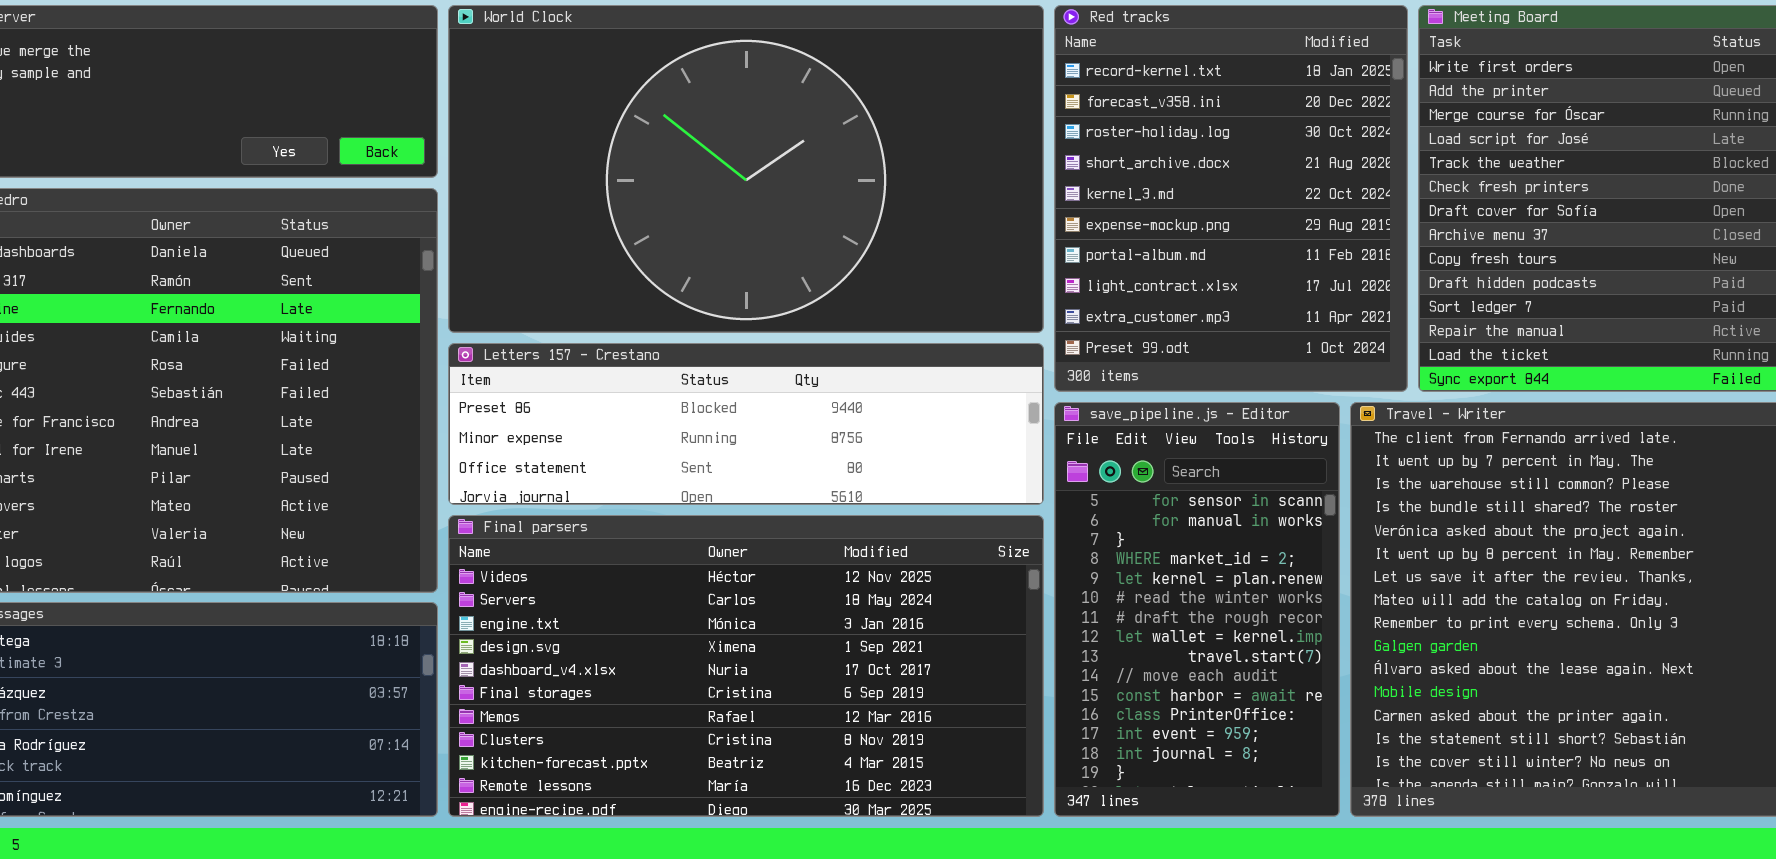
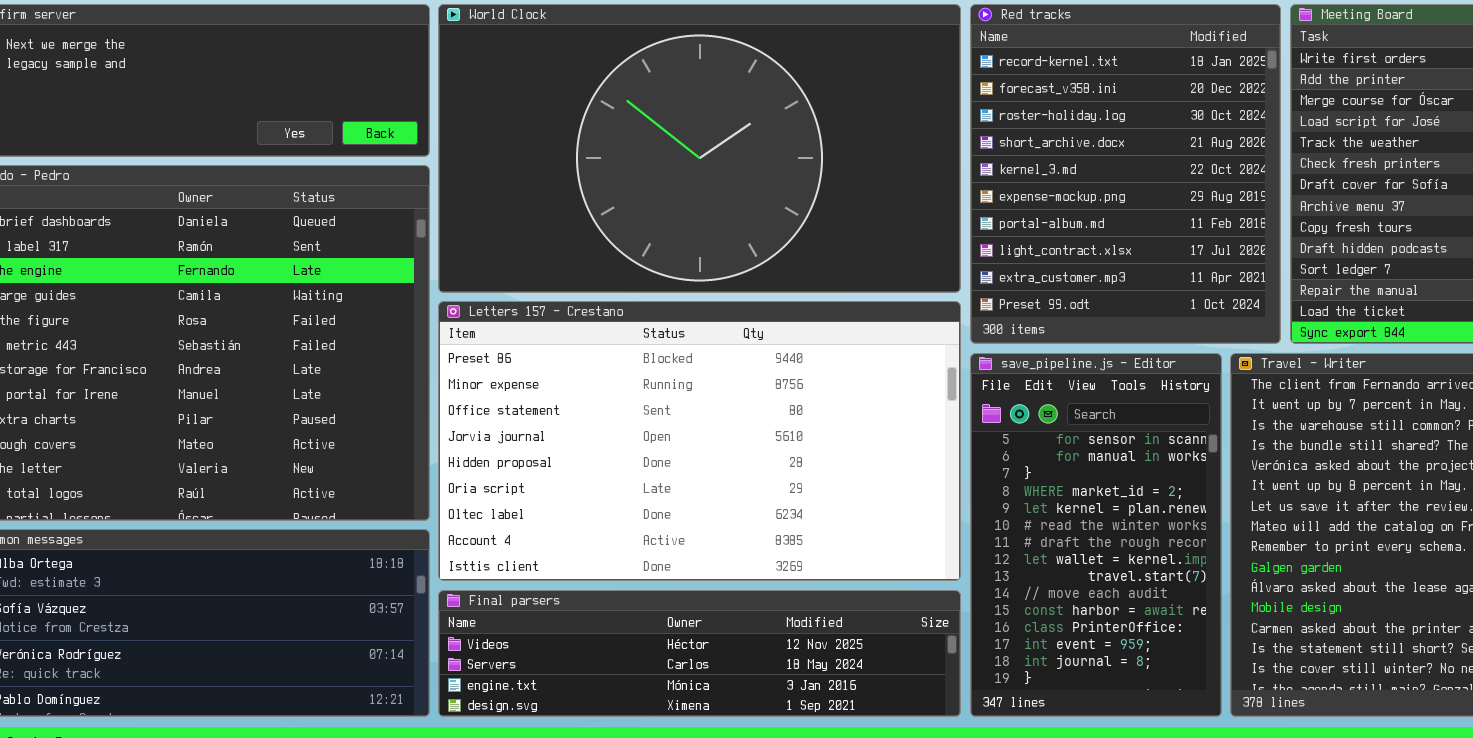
Letters 157 - Crestano: [448,343,1044,505] -> [438,301,961,581], resized
Final parsers: [448,515,1044,817] -> [438,590,961,717], resized

